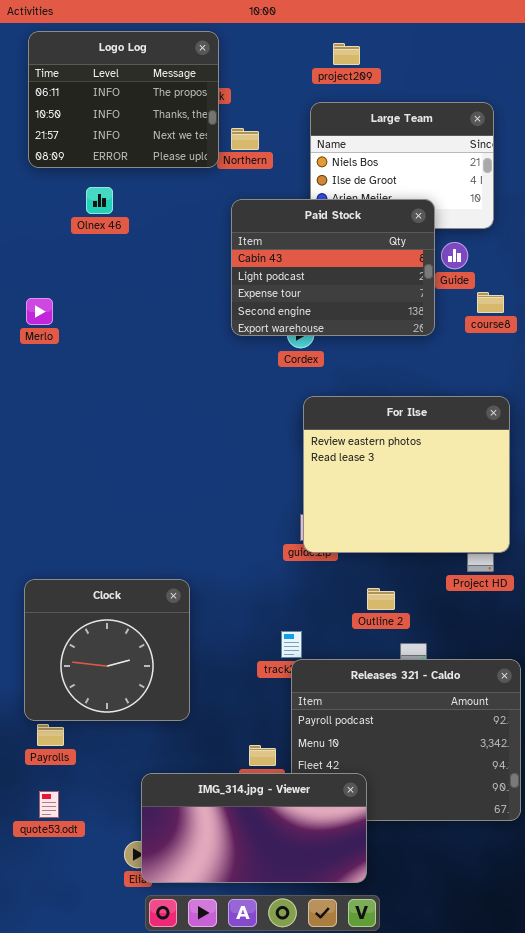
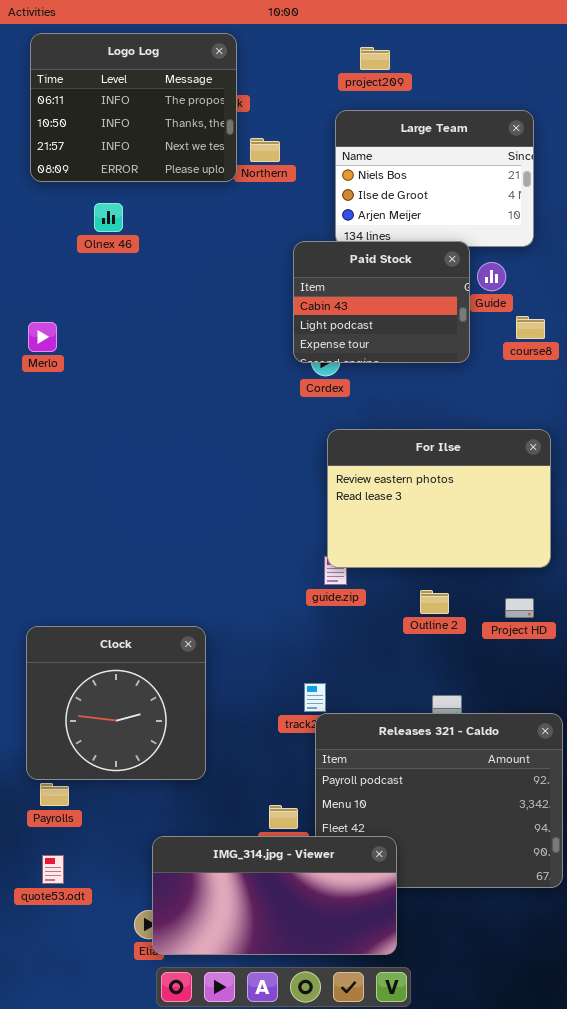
Paid Stock: [231,199,435,336] -> [293,241,470,363], resized
For Ilse: [303,396,510,553] -> [327,429,551,568], resized
Outline 2: [367,588,395,610] -> [420,590,449,614], moved

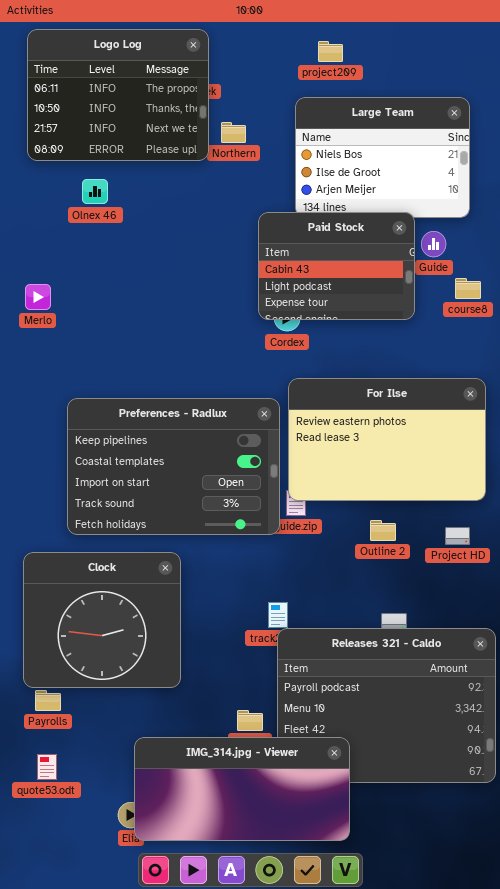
Preferences - Radlux: none -> [67,398,280,535], opened

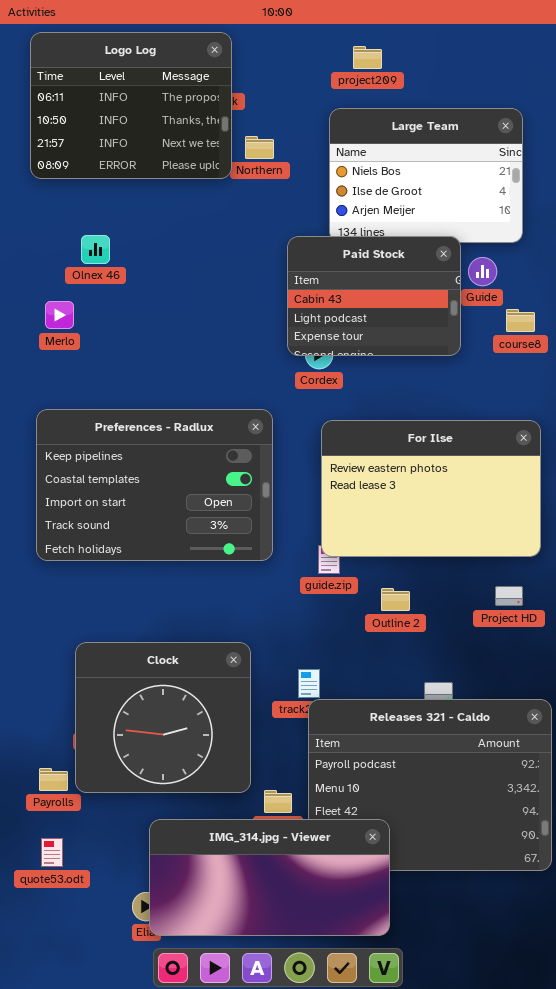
Olnex 46: [82,179,108,204] -> [81,235,110,264], moved
Merlo: [25,284,51,310] -> [45,301,74,329], moved
Preferences - Radlux: [67,398,280,535] -> [36,409,273,561], moved
Outline 2: [370,520,396,541] -> [381,588,410,611], moved
Clock: [23,552,181,688] -> [75,642,251,793], moved

